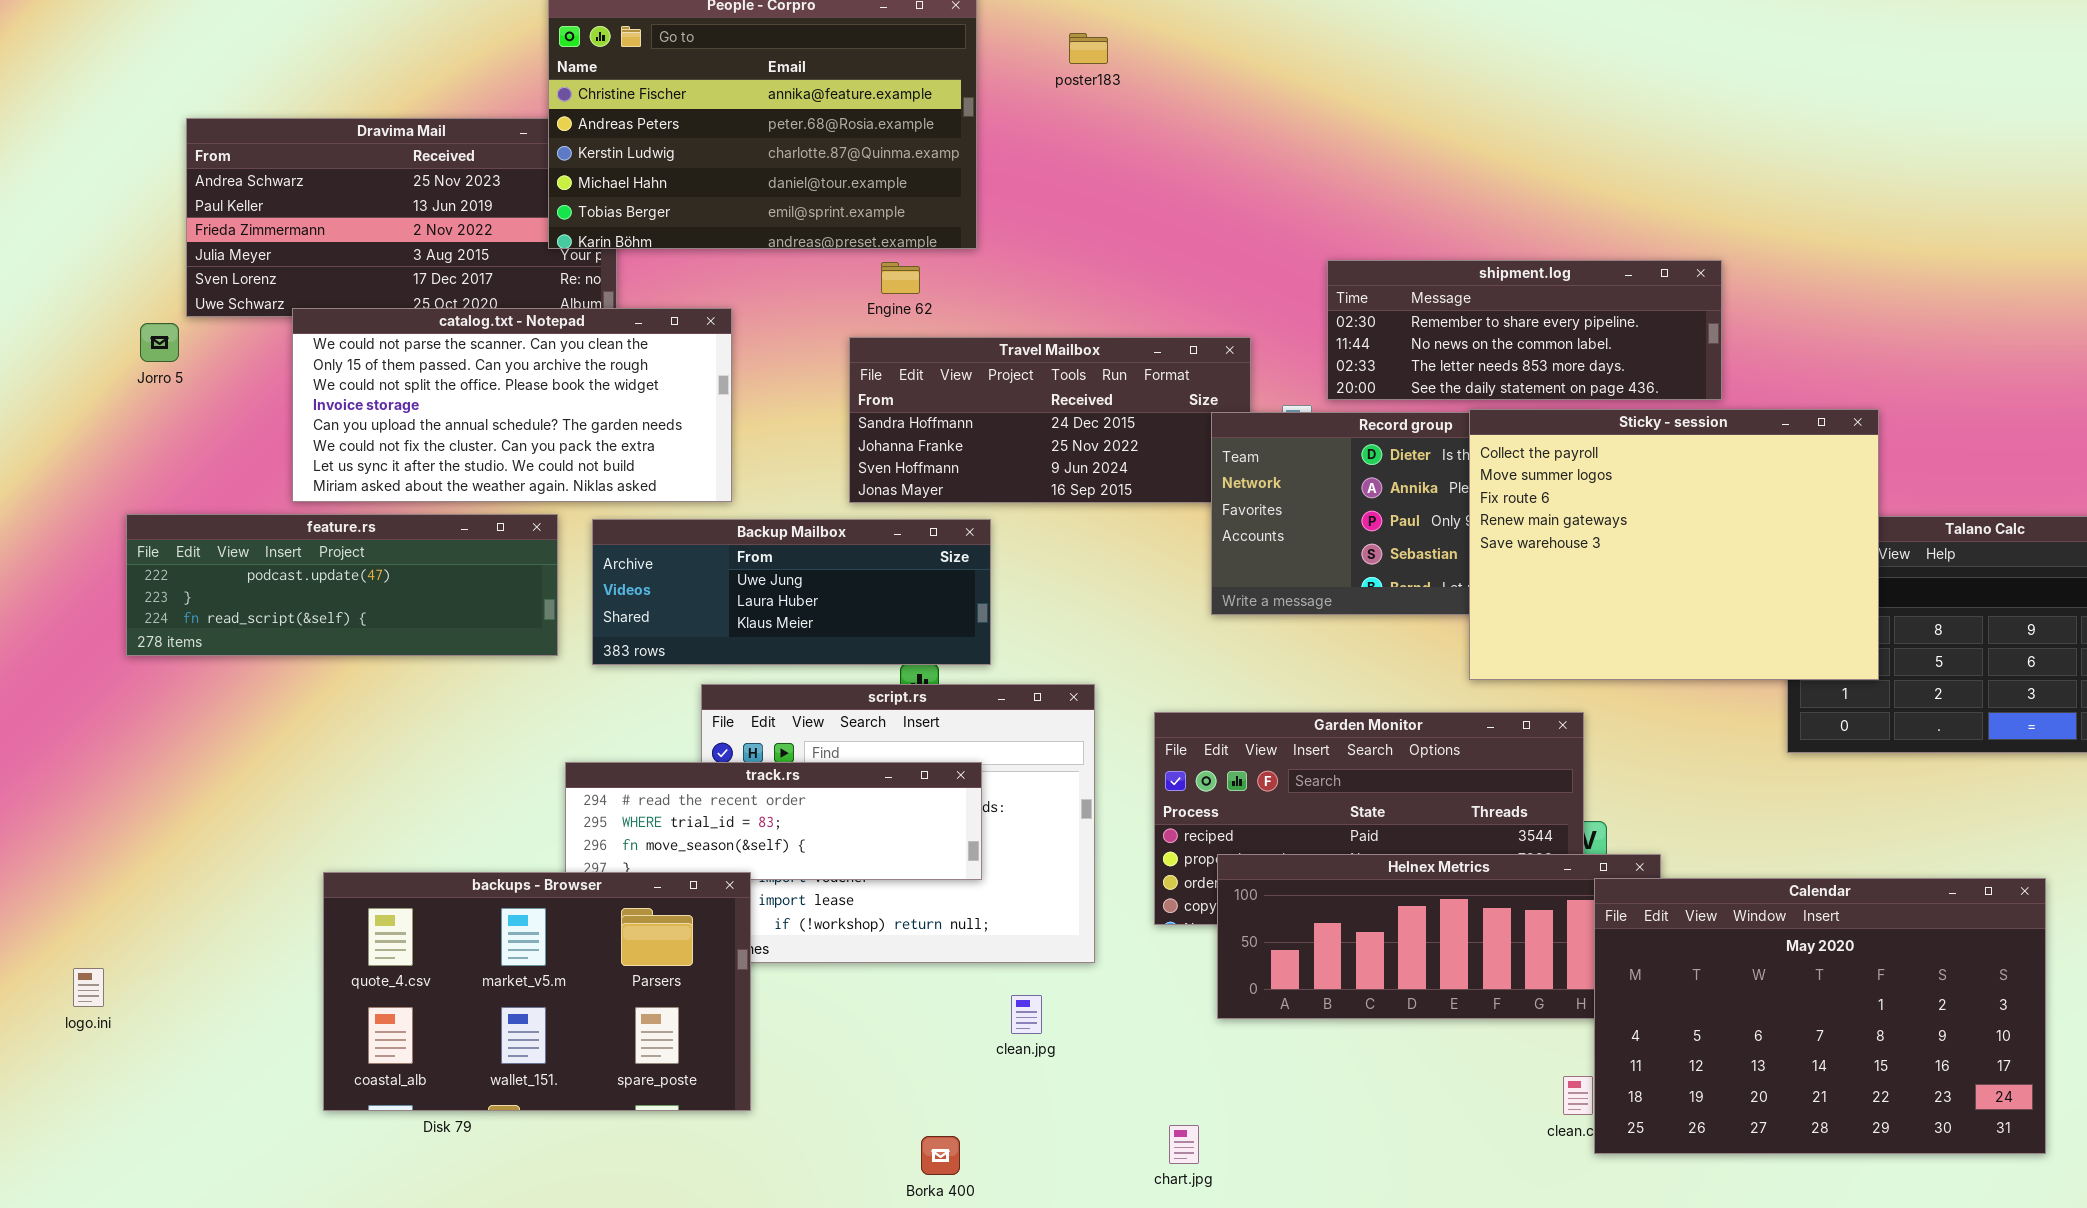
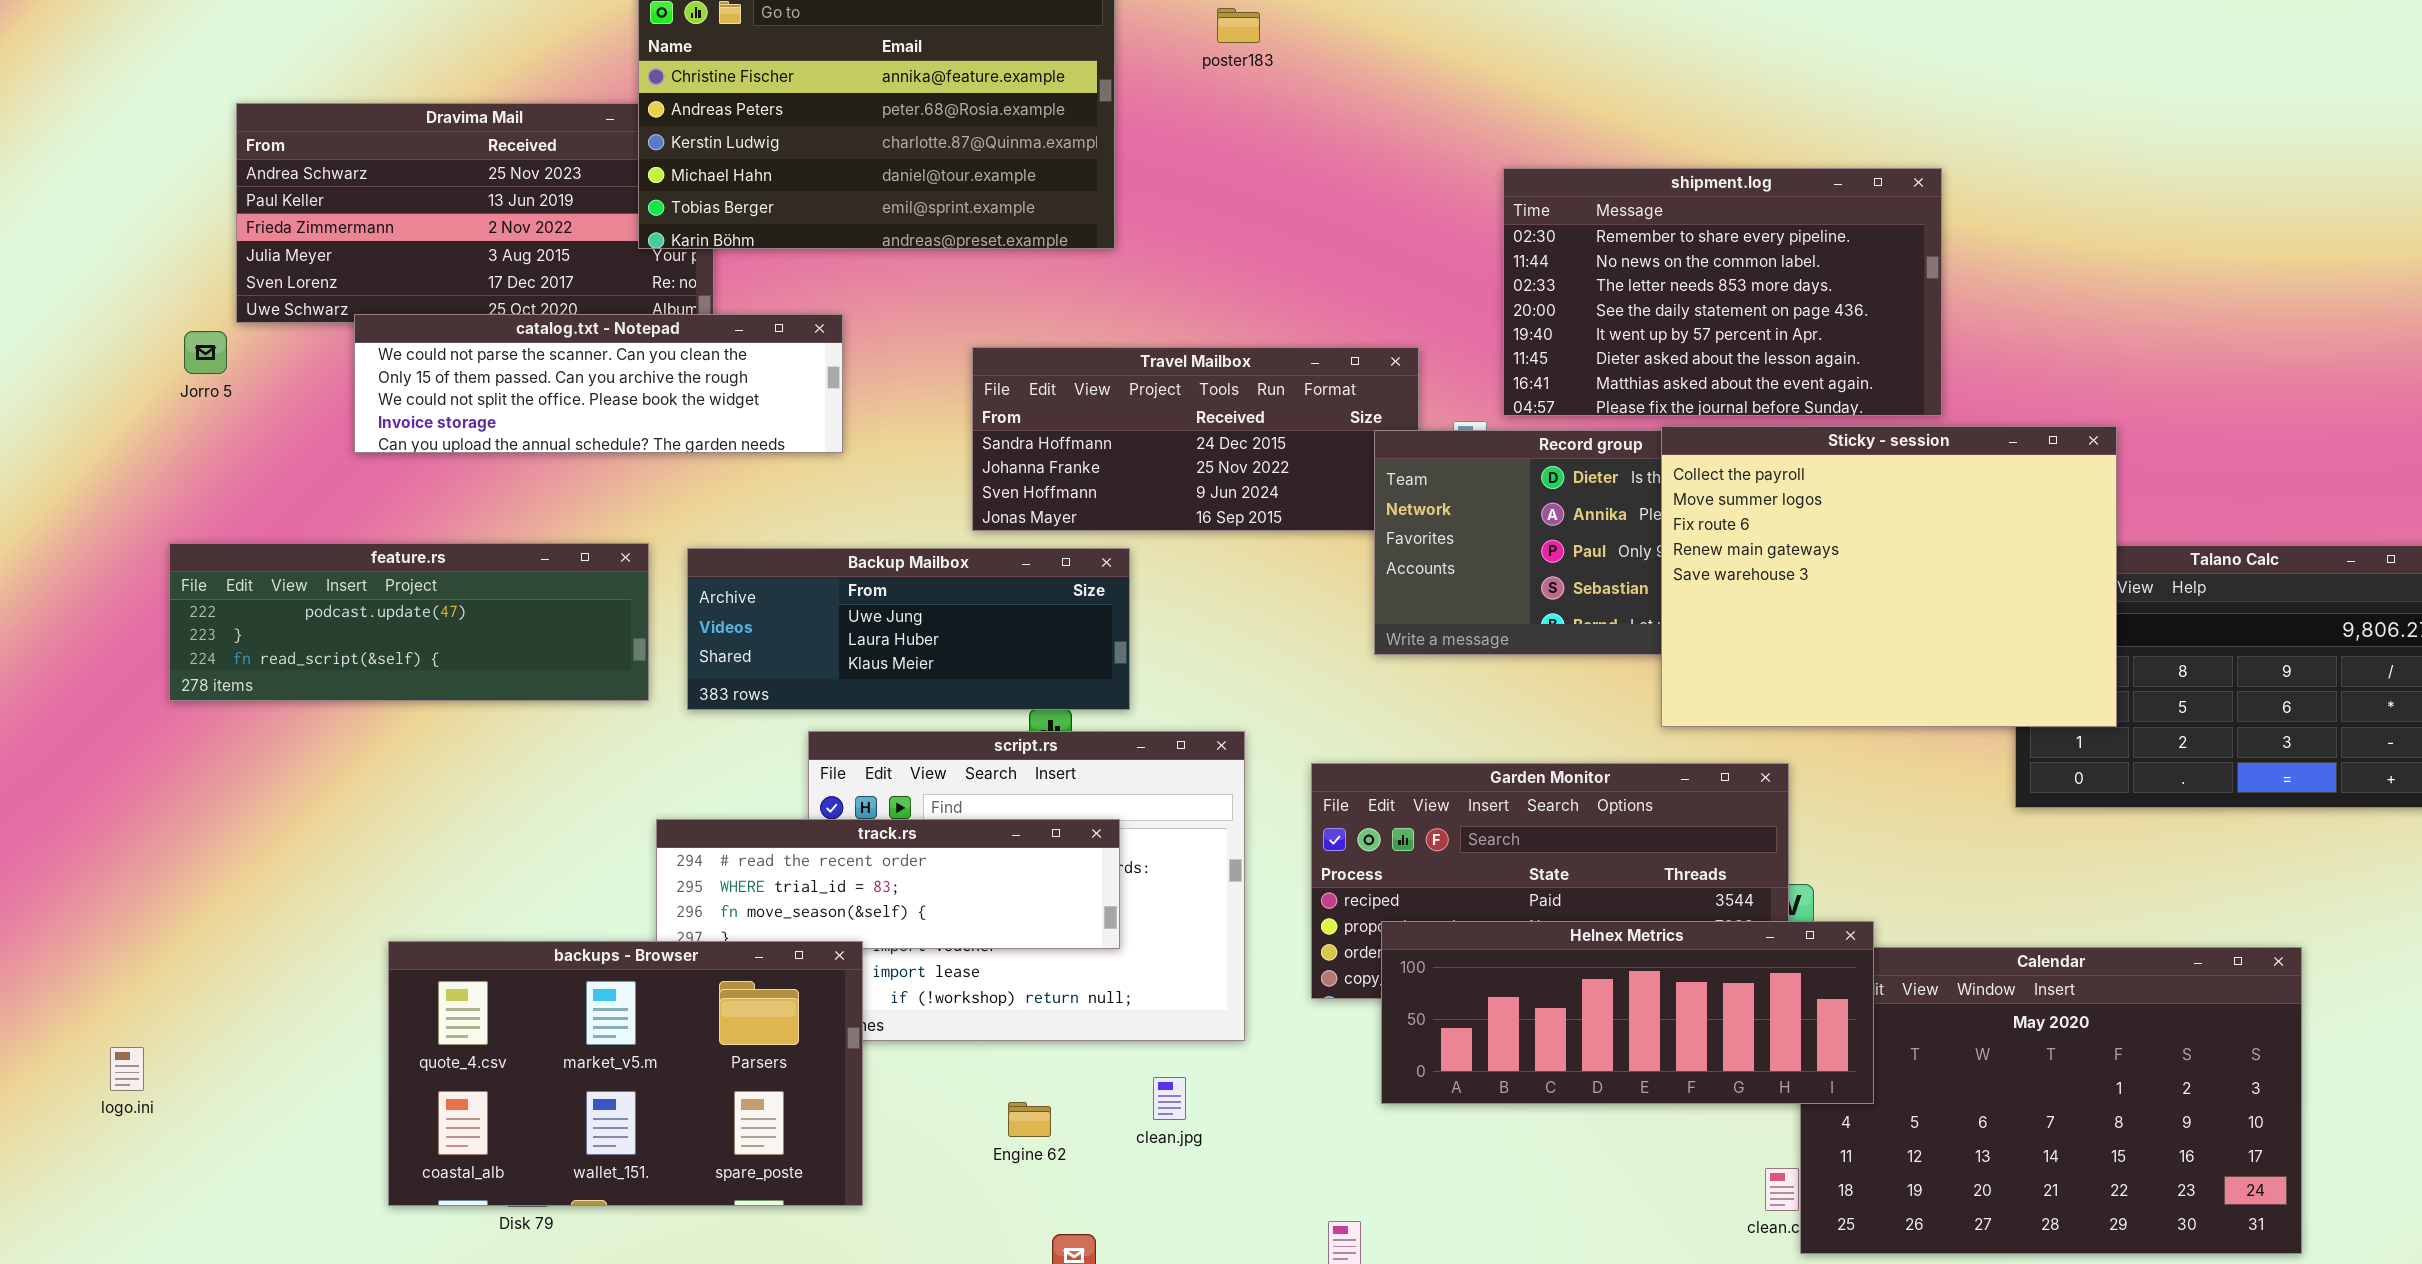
shipment.log: [1327,260,1722,400] -> [1503,168,1942,416], resized
Engine 62: [881,262,920,294] -> [1008,1102,1051,1137], moved
catalog.txt - Notepad: [292,308,732,502] -> [354,314,843,453], resized
Helnex Metrics: [1217,854,1661,1019] -> [1381,921,1874,1104], raised

